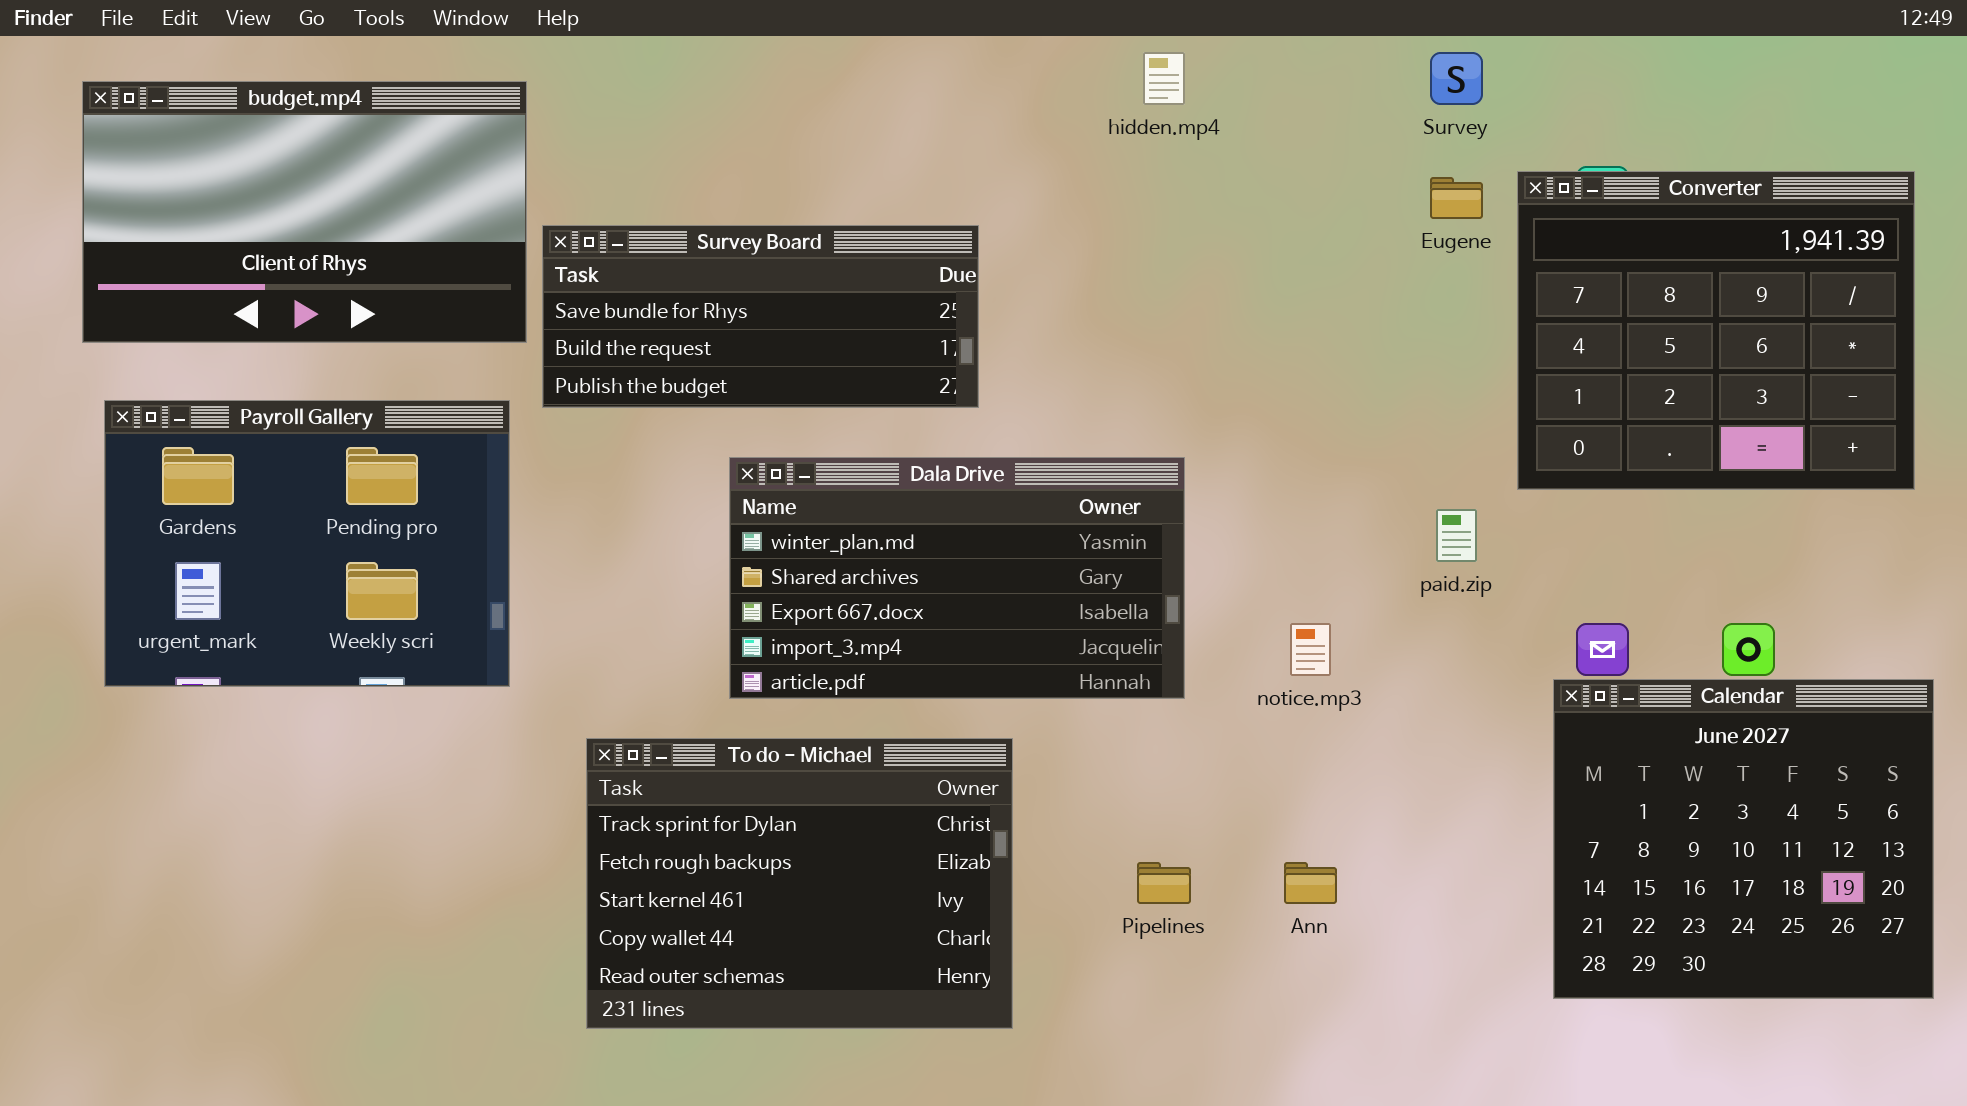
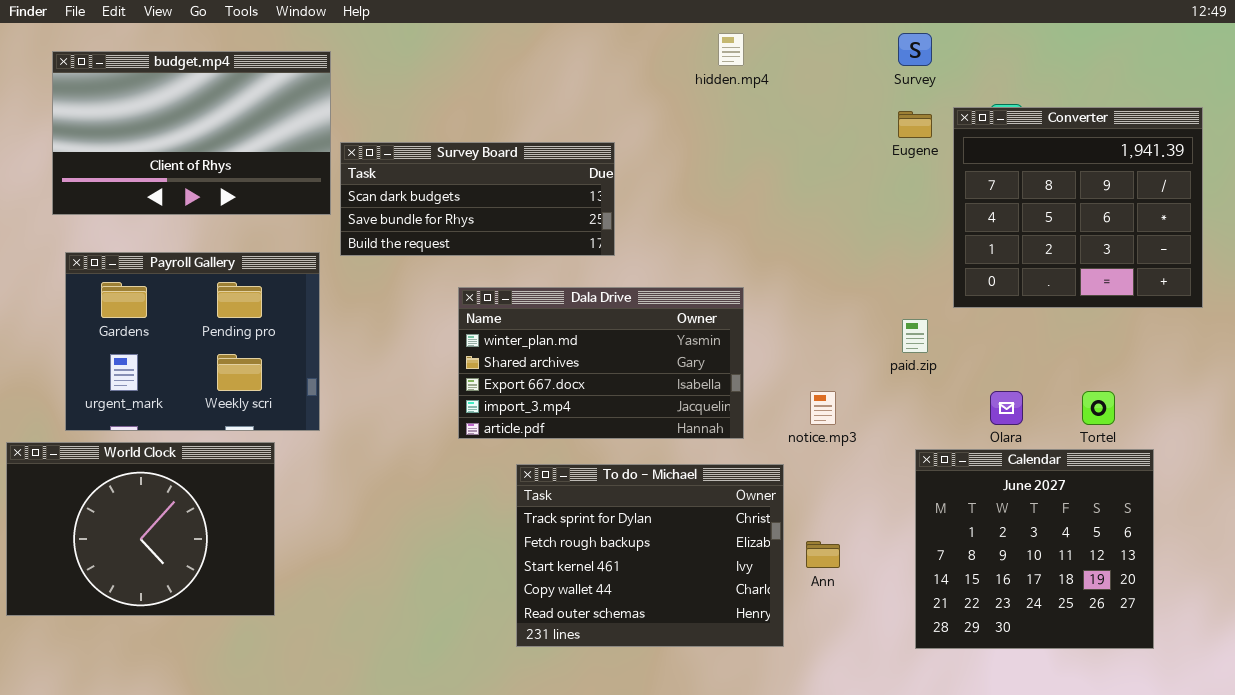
Survey Board: [542,225,979,408] -> [340,142,615,256], scrolled up 1 row
Calendar: [1553,679,1934,999] -> [915,449,1154,649], moved
World Clock: none -> [6,442,275,616], opened
To do - Michael: [586,738,1013,1029] -> [516,464,784,647], moved

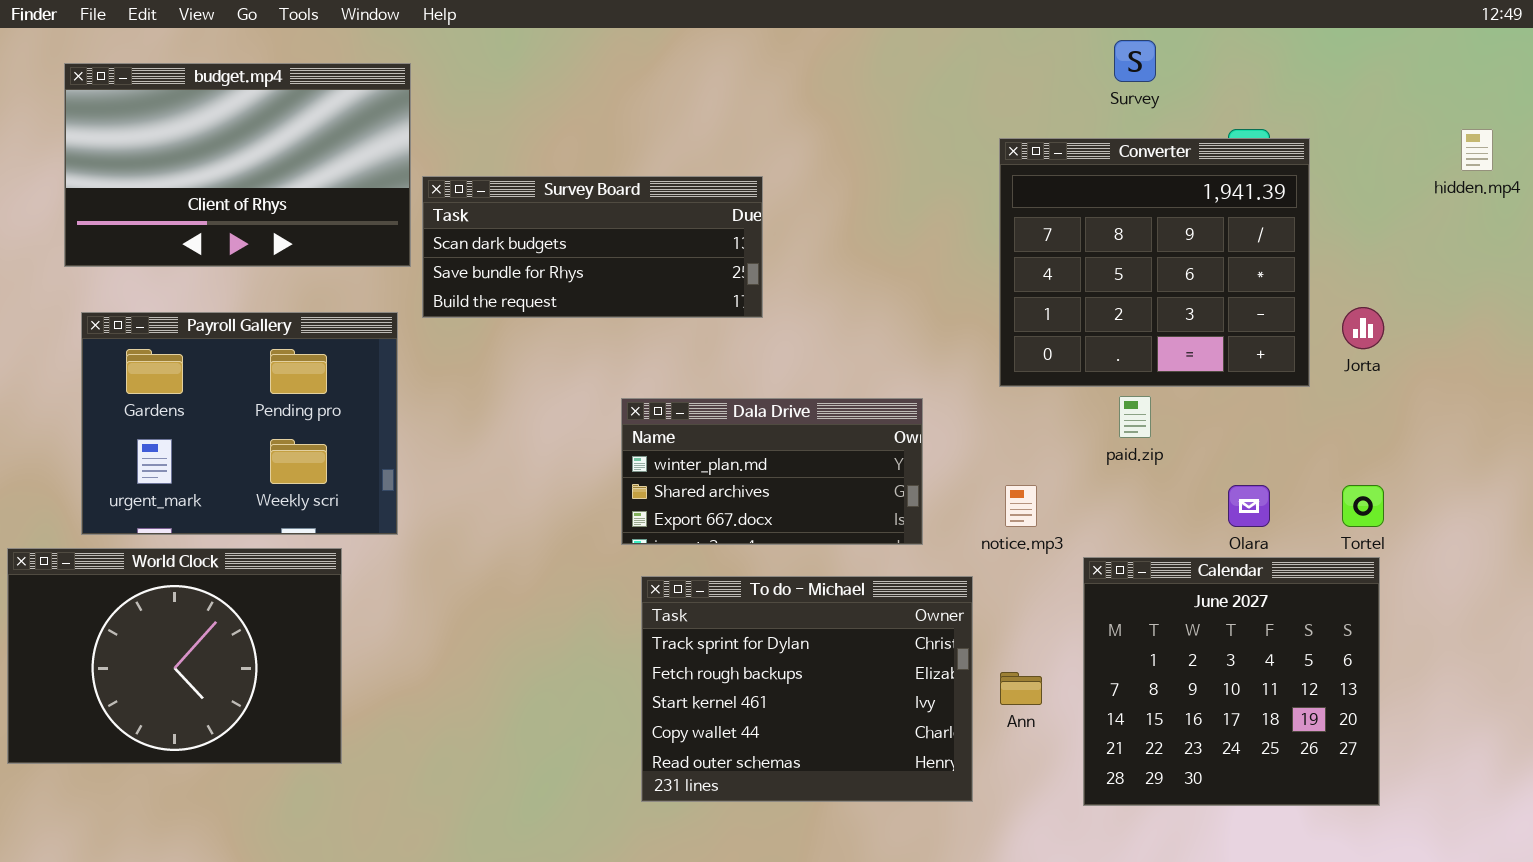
hidden.mp4: [718,33,744,66] -> [1461,129,1493,171], moved
Converter: [953,107,1203,308] -> [999,138,1310,387], moved
Dala Drive: [458,287,744,439] -> [621,398,923,545], resized
Calendar: [915,449,1154,649] -> [1083,557,1380,806], moved

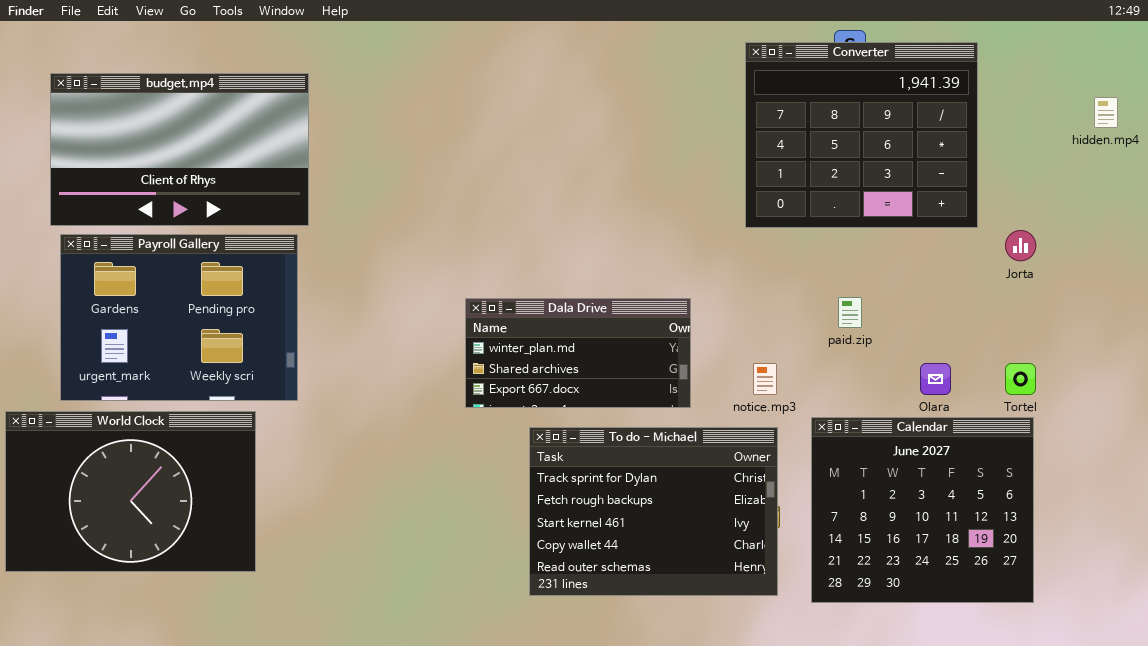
budget.mp4: [64,63,411,267] -> [50,73,309,226], moved
Converter: [999,138,1310,387] -> [745,42,978,228], moved
Survey Board: [422,176,763,318] -> none, closed
To do - Michael: [641,576,973,802] -> [529,427,778,596], moved

